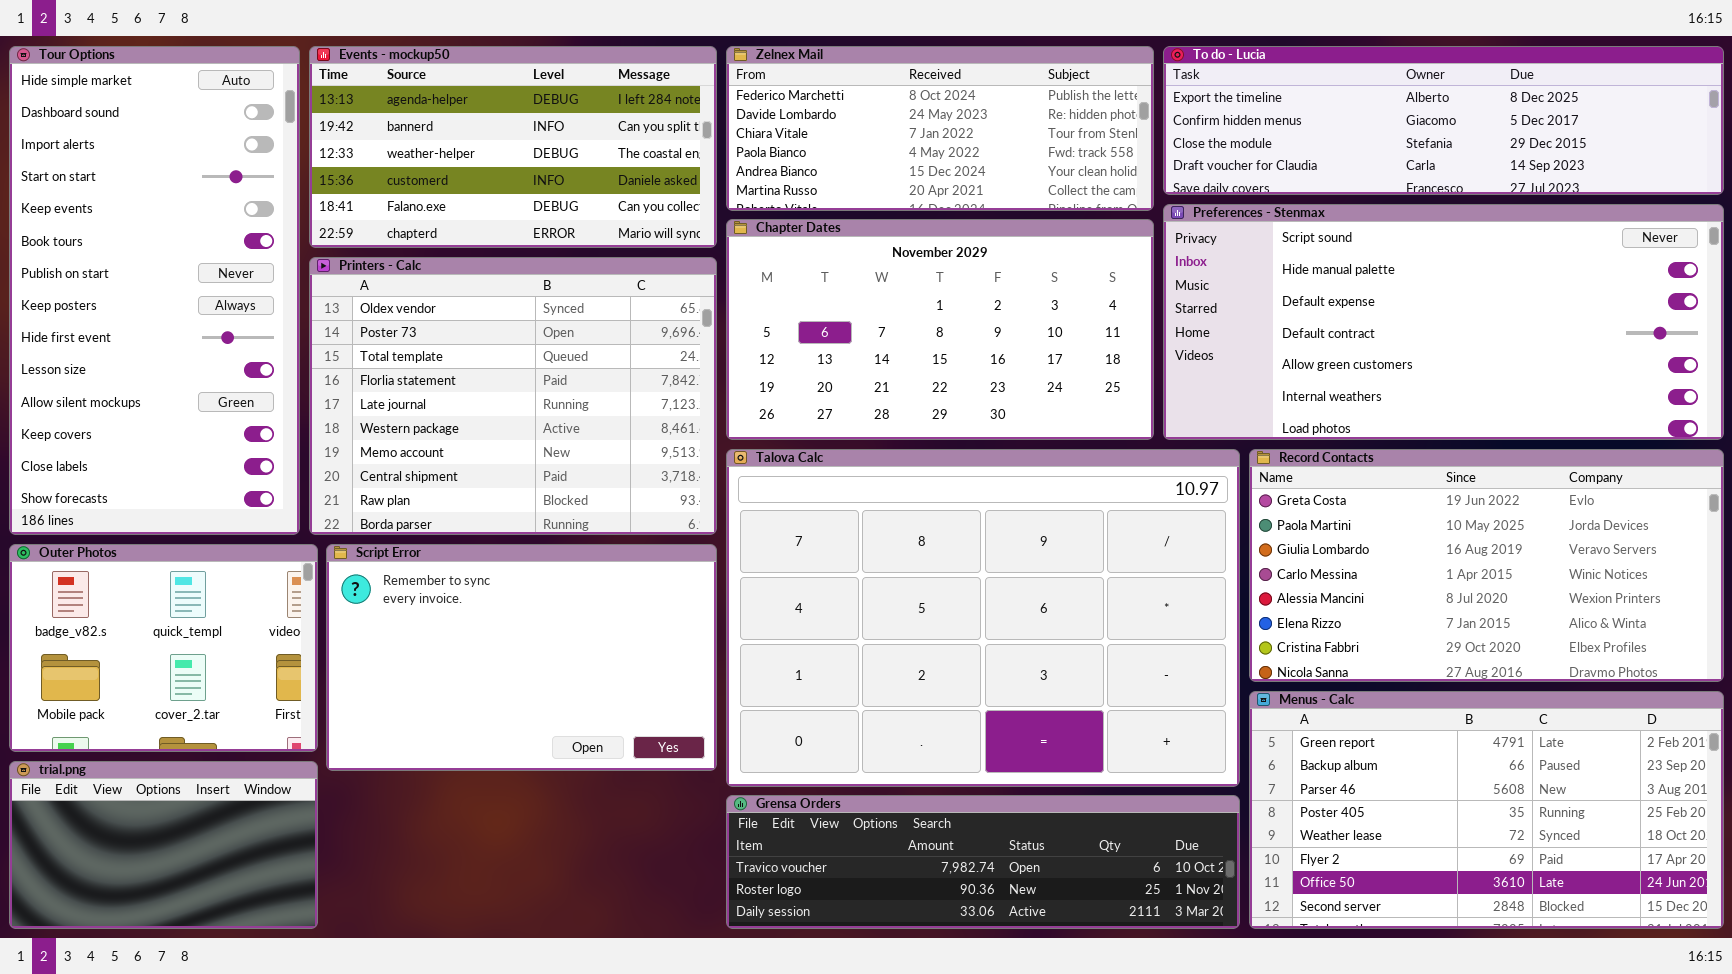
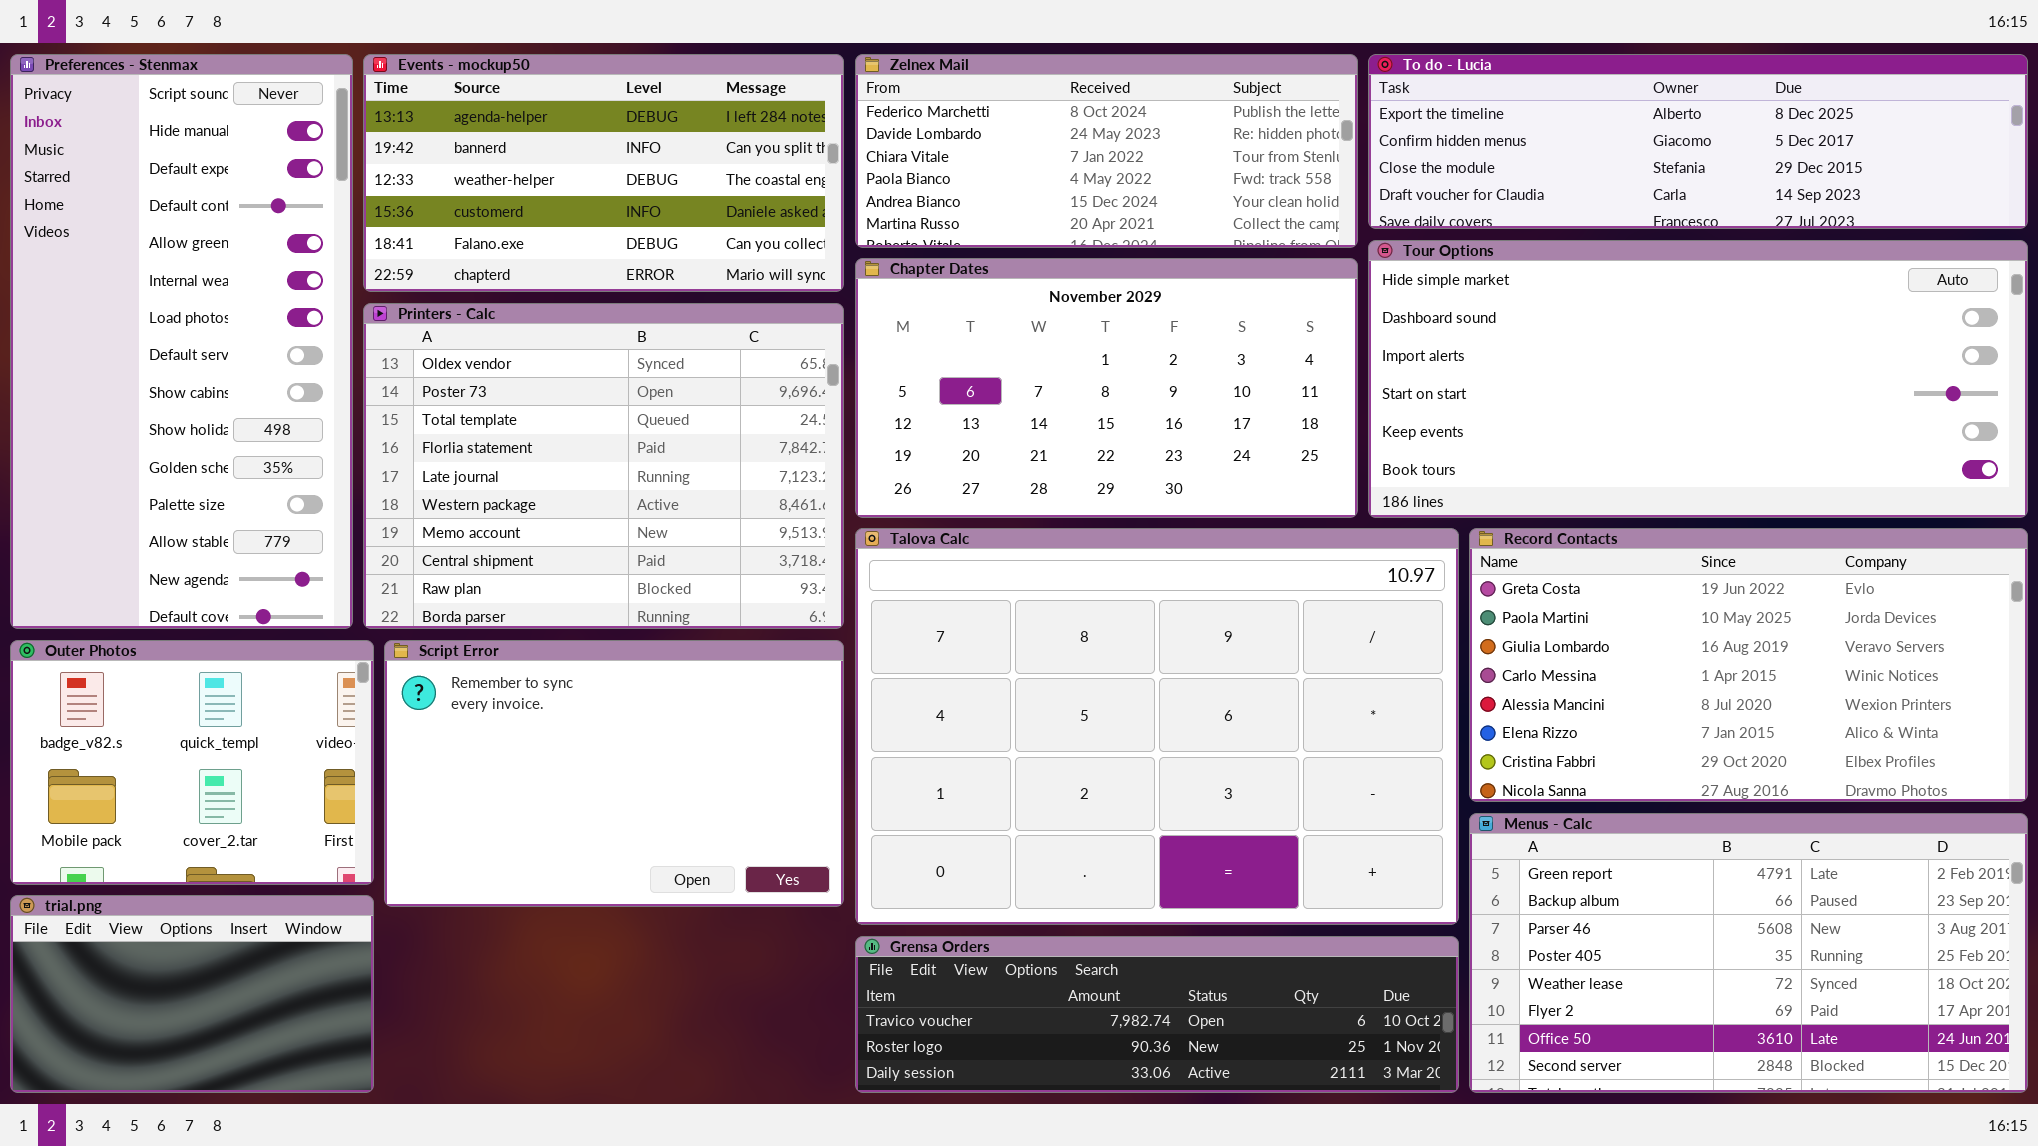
Tour Options: [9,46,300,535] -> [1368,240,2028,518], moved, resized
Preferences - Stenmax: [1163,204,1724,440] -> [10,54,353,629], moved, resized

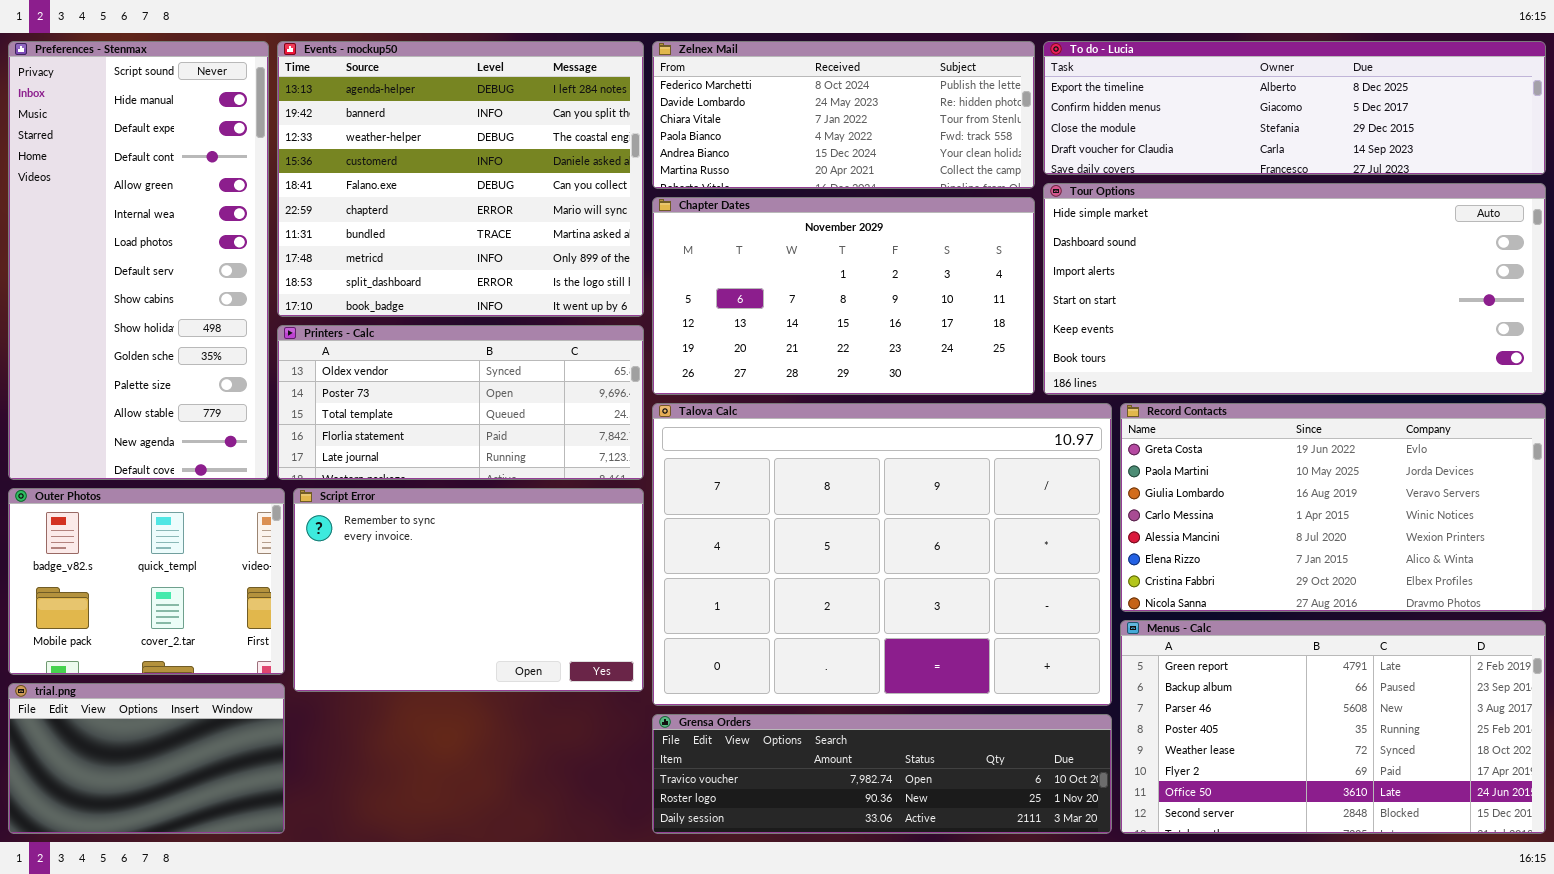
Events - mockup50: [363,54,844,292] -> [277,41,644,317], resized
Printers - Calc: [363,303,844,629] -> [277,325,644,480], resized

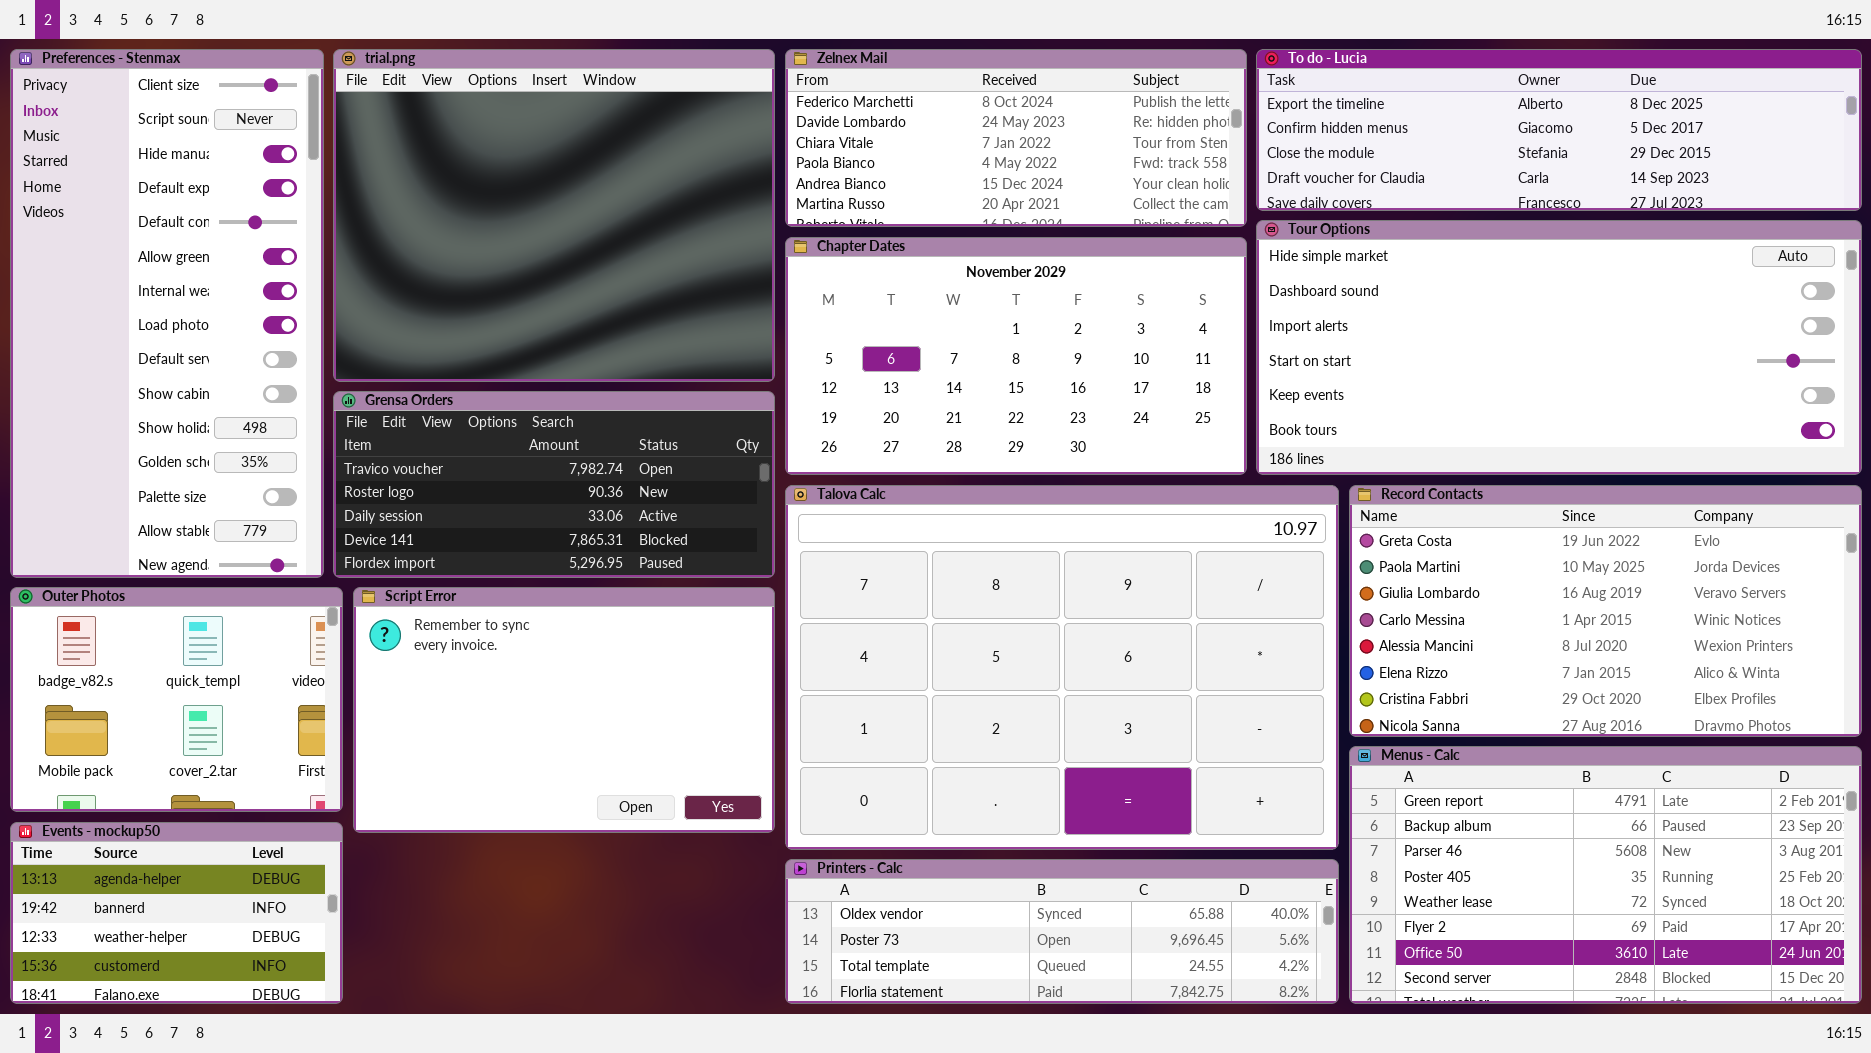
Preferences - Stenmax: [8,41,269,480] -> [10,49,324,578], scrolled up 1 row
Events - mockup50: [277,41,644,317] -> [10,822,343,1004], moved, resized
Printers - Calc: [277,325,644,480] -> [785,859,1339,1004], moved, resized
trial.png: [8,683,285,834] -> [333,49,775,382], moved, resized
Grensa Orders: [652,714,1112,834] -> [333,391,775,578], moved, resized

